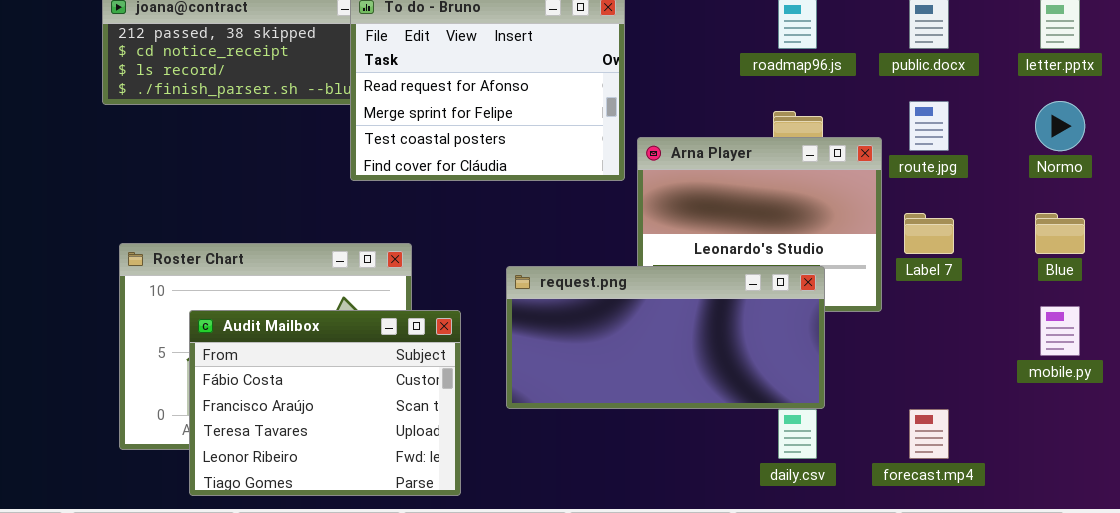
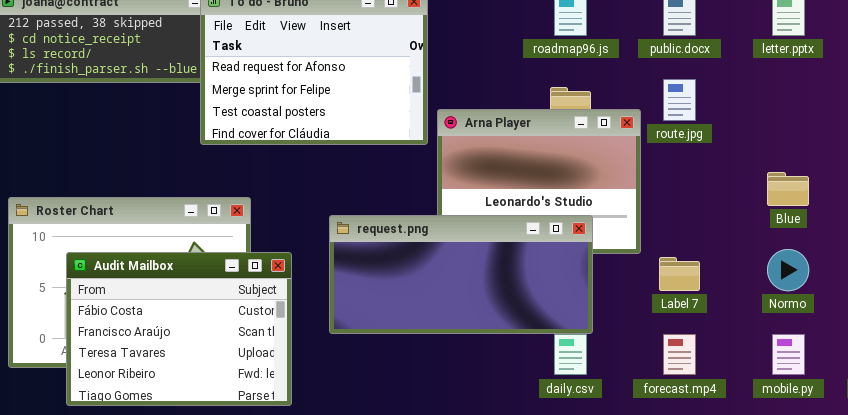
Normo: [1035,101,1085,151] -> [767,249,809,291], moved
Label 7: [904,213,954,254] -> [659,257,700,291], moved
mobile.py: [1040,306,1080,356] -> [772,334,805,375], moved

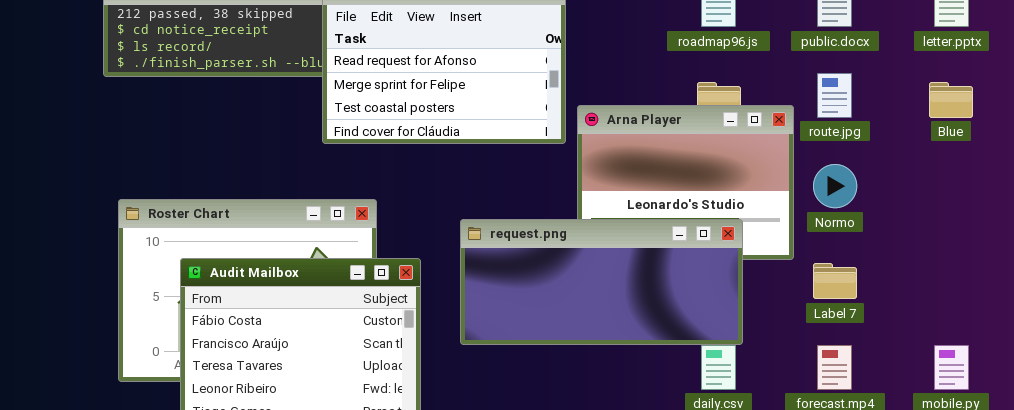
Blue: [767,172,809,206] -> [929,82,973,118], moved
Normo: [767,249,809,291] -> [813,164,857,208], moved

